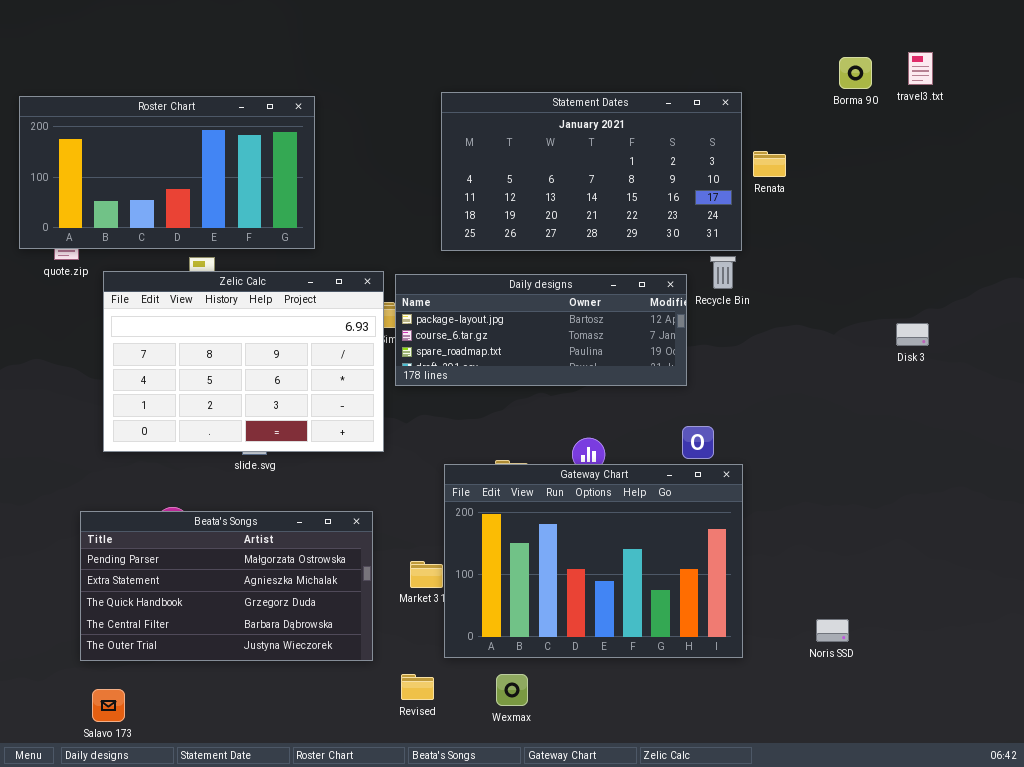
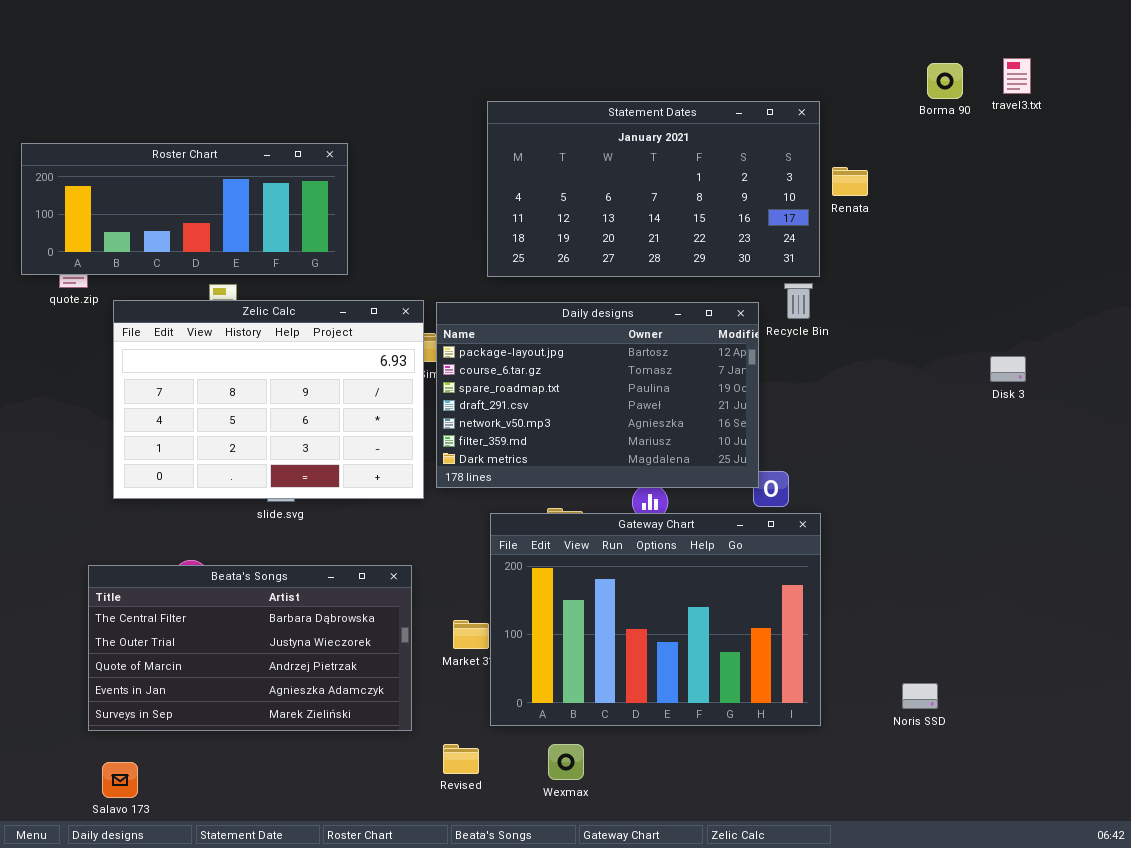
Roster Chart: [19,96,315,249] -> [21,143,348,275], resized
Daily designs: [395,274,687,386] -> [436,302,759,488], resized
Beata's Songs: [80,511,373,661] -> [88,565,412,731], scrolled down 3 rows

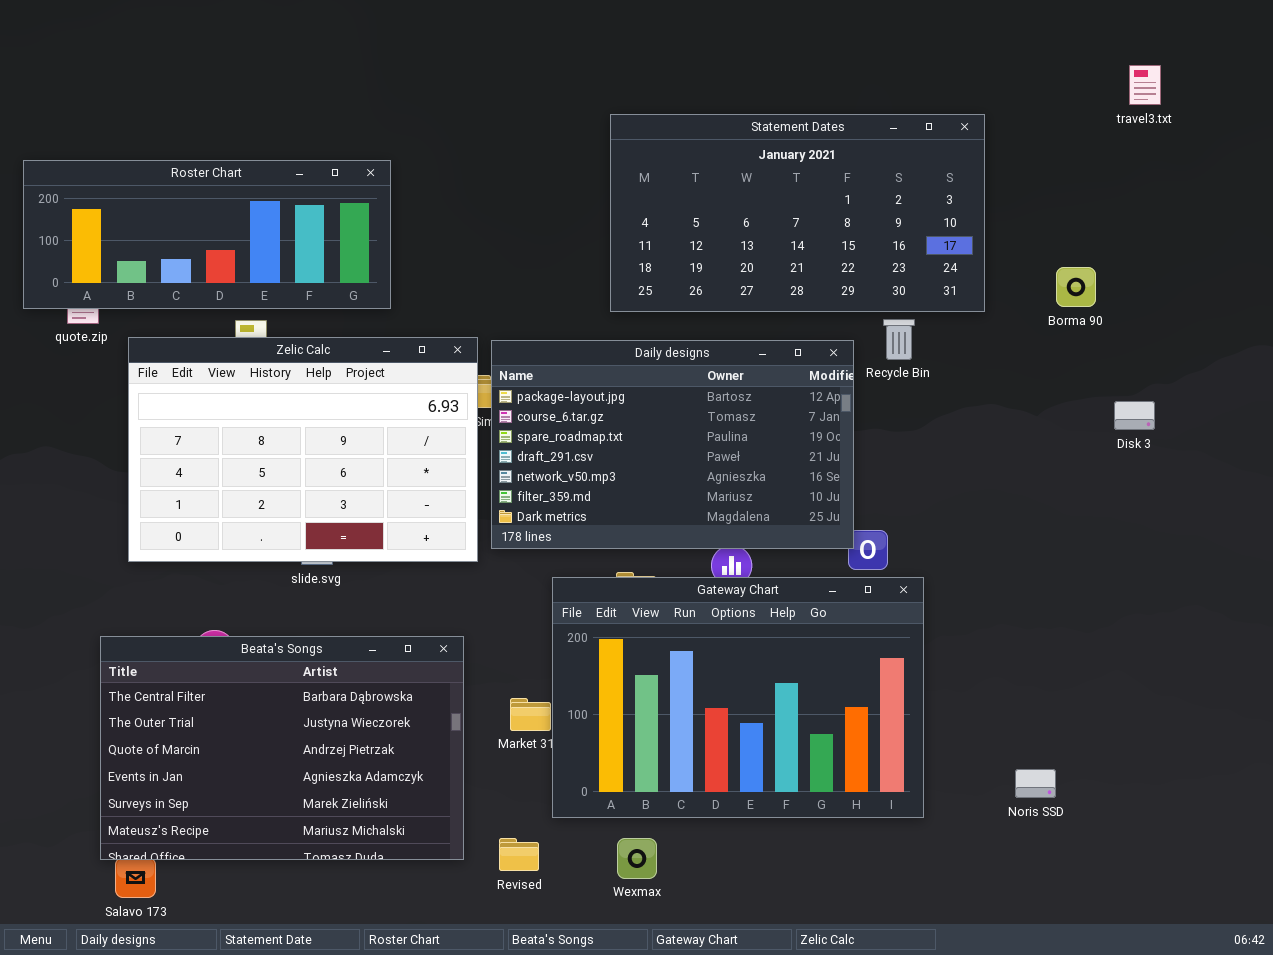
Borma 90: [927,63,963,99] -> [1056,267,1096,307], moved
Statement Dates: [487,101,820,277] -> [610,114,985,312], moved
Beata's Songs: [88,565,412,731] -> [100,636,464,860], resized

